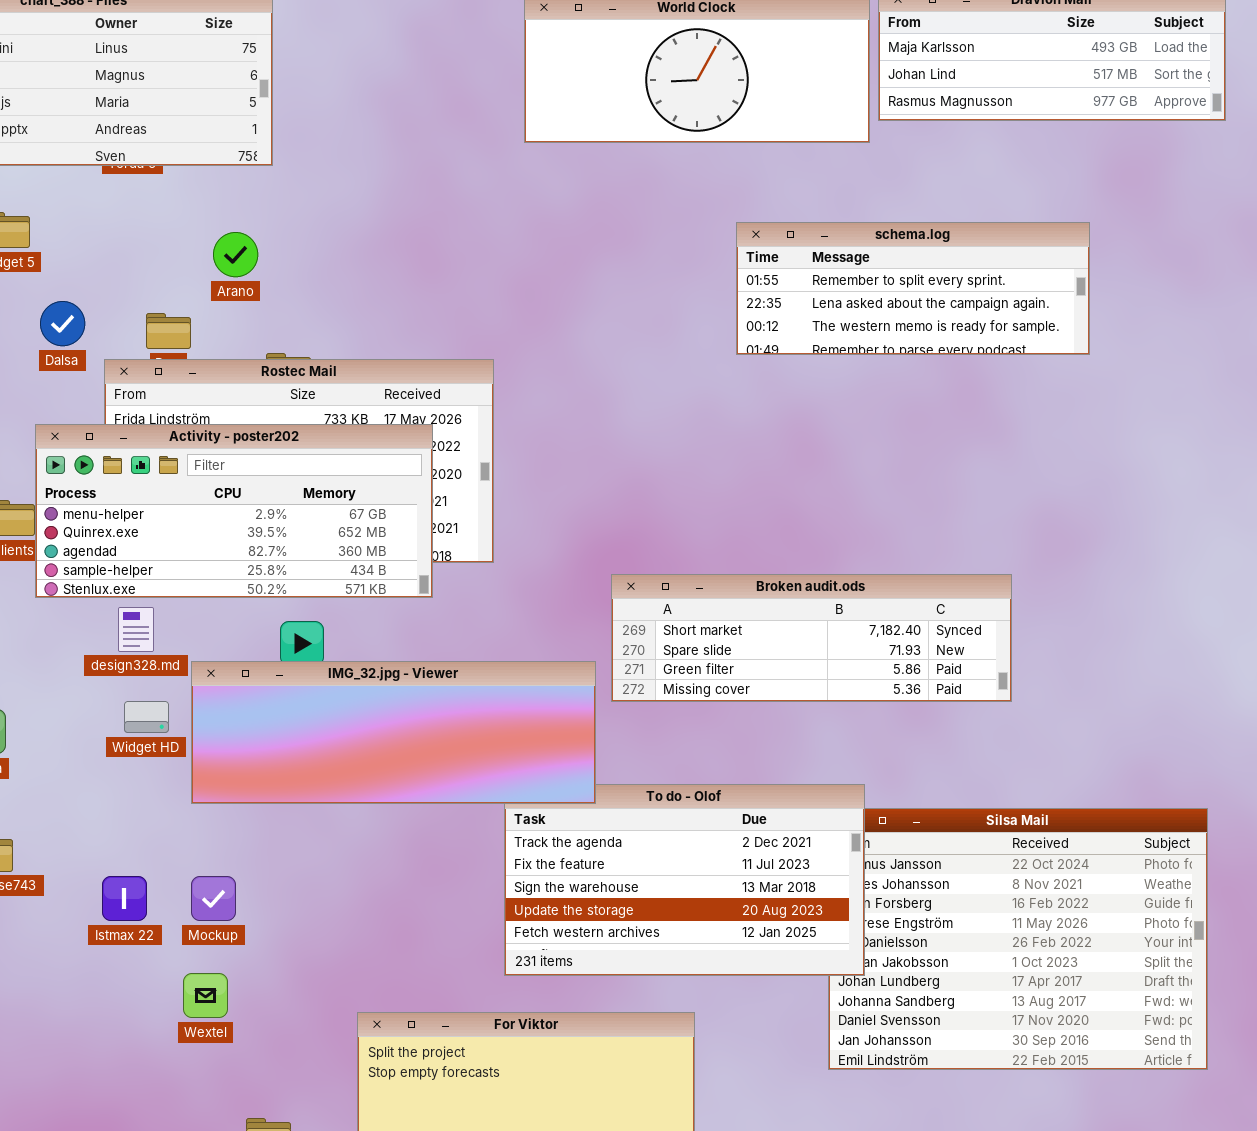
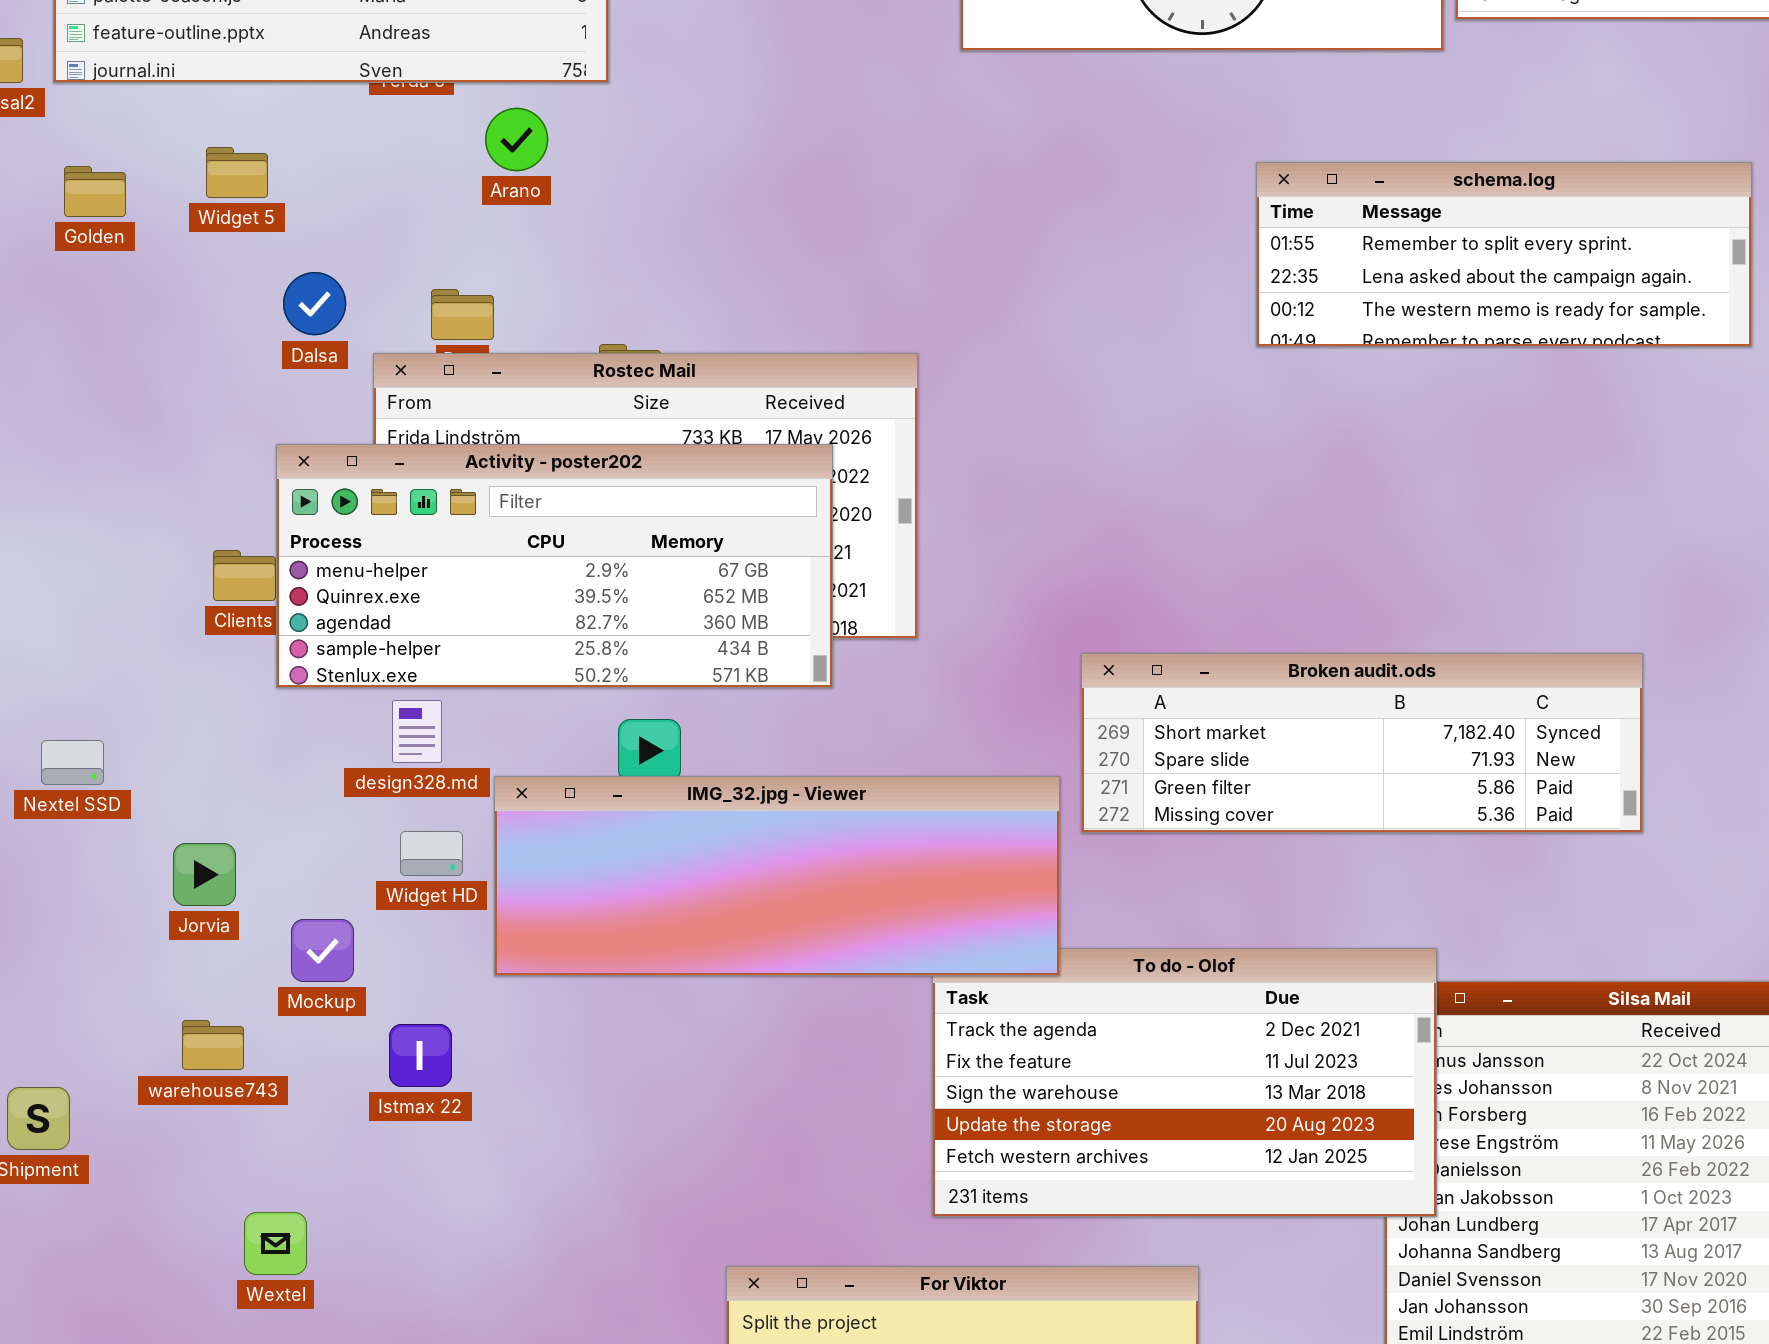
Arano: [213,232,258,277] -> [485,108,548,171], moved
Istmax 22: [102,876,147,921] -> [389,1024,452,1087], moved
Mockup: [191,876,236,921] -> [291,919,354,982], moved
Wextel: [183,973,228,1018] -> [244,1212,307,1275], moved

